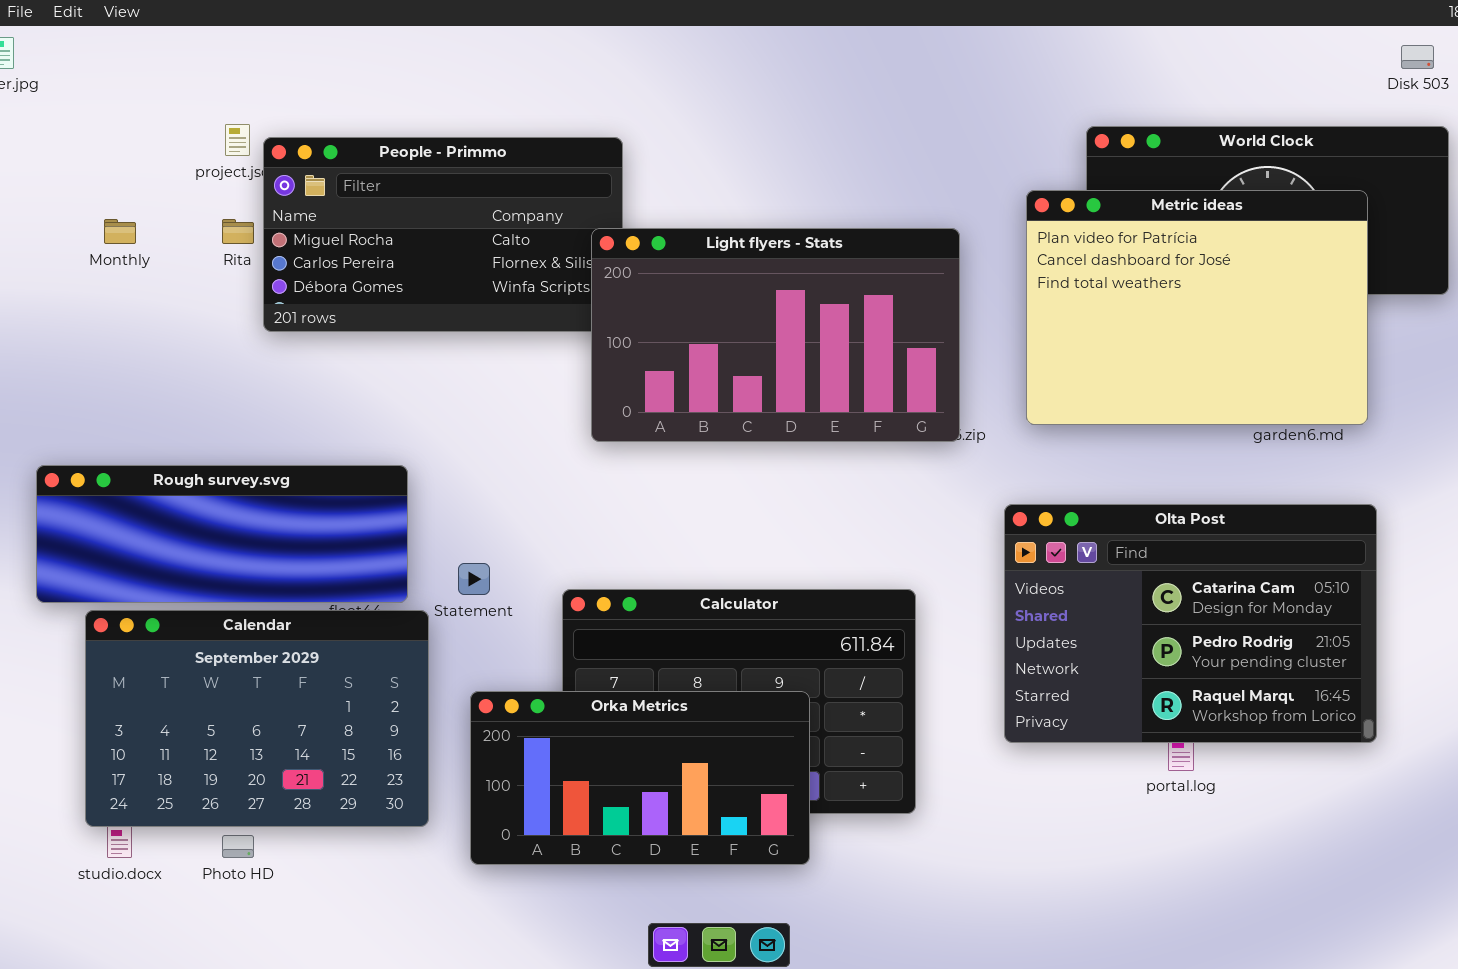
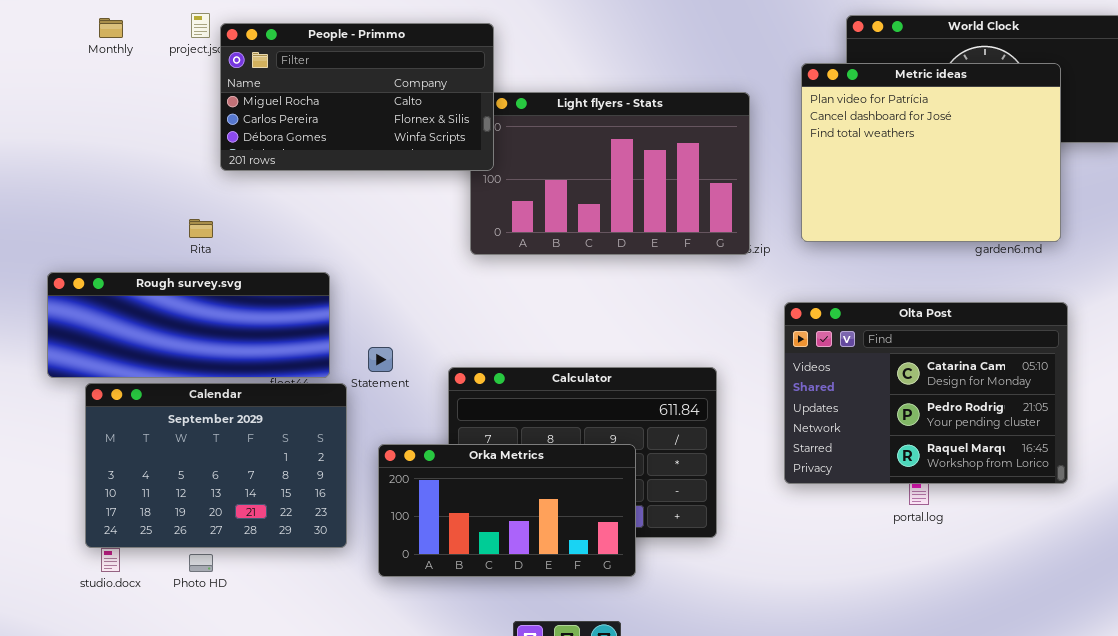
People - Primmo: [263,137,623,332] -> [220,23,494,171], raised
Monthly: [104,219,136,244] -> [99,18,123,38], moved
Rita: [222,219,254,244] -> [189,219,213,238], moved

